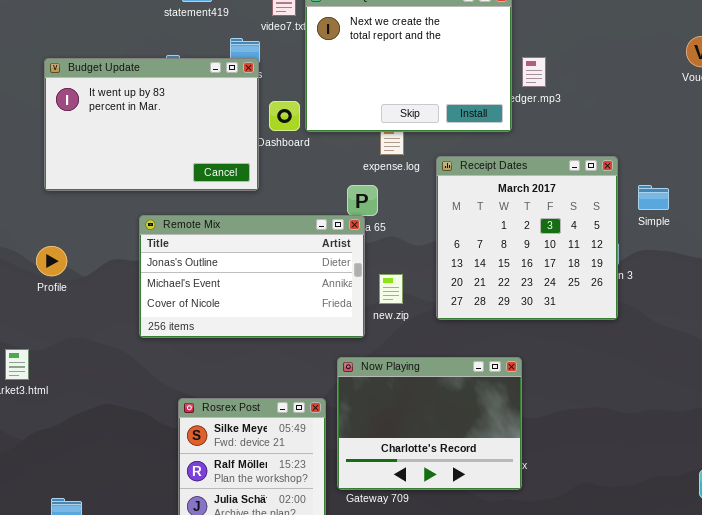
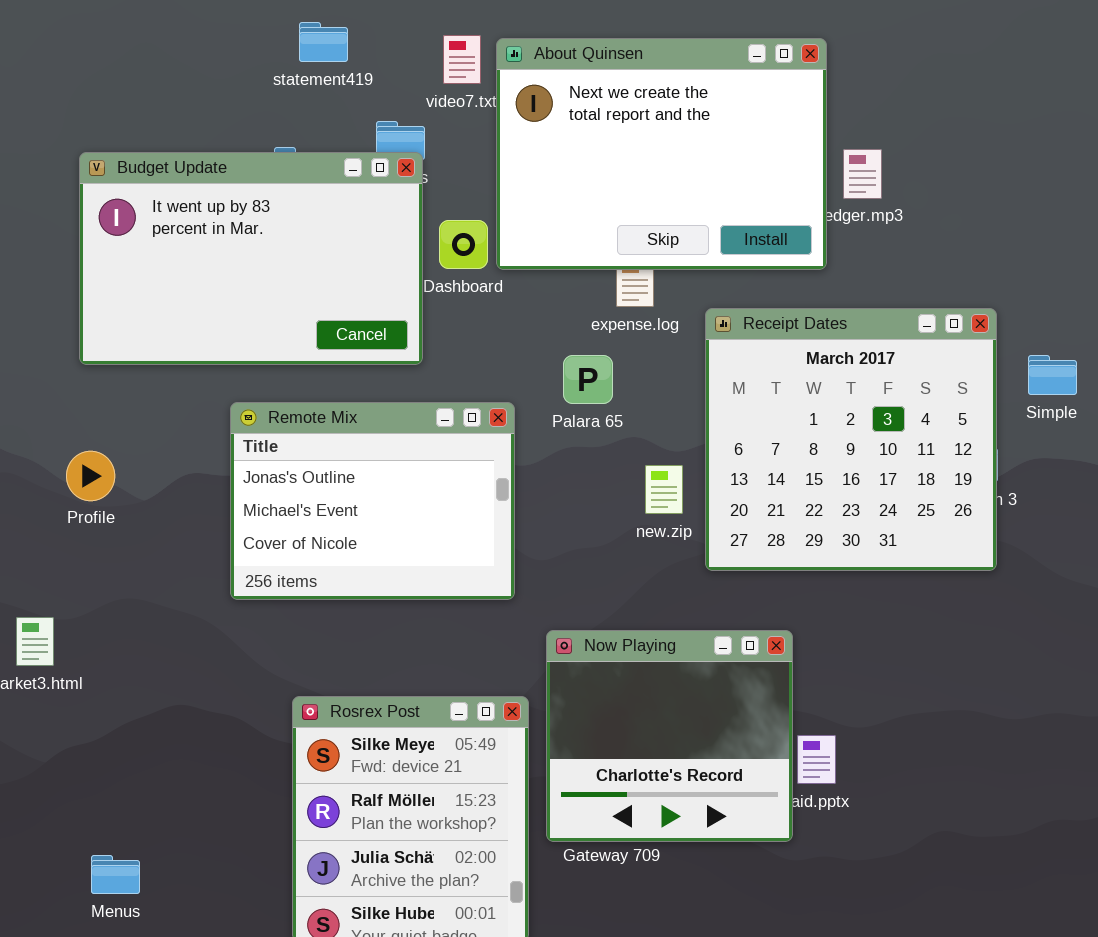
Remote Mix: [139,215,365,338] -> [230,402,515,600], resized
new.zip: [379,274,403,304] -> [645,465,683,514], moved
Now Playing: [337,357,522,490] -> [546,630,793,842], resized

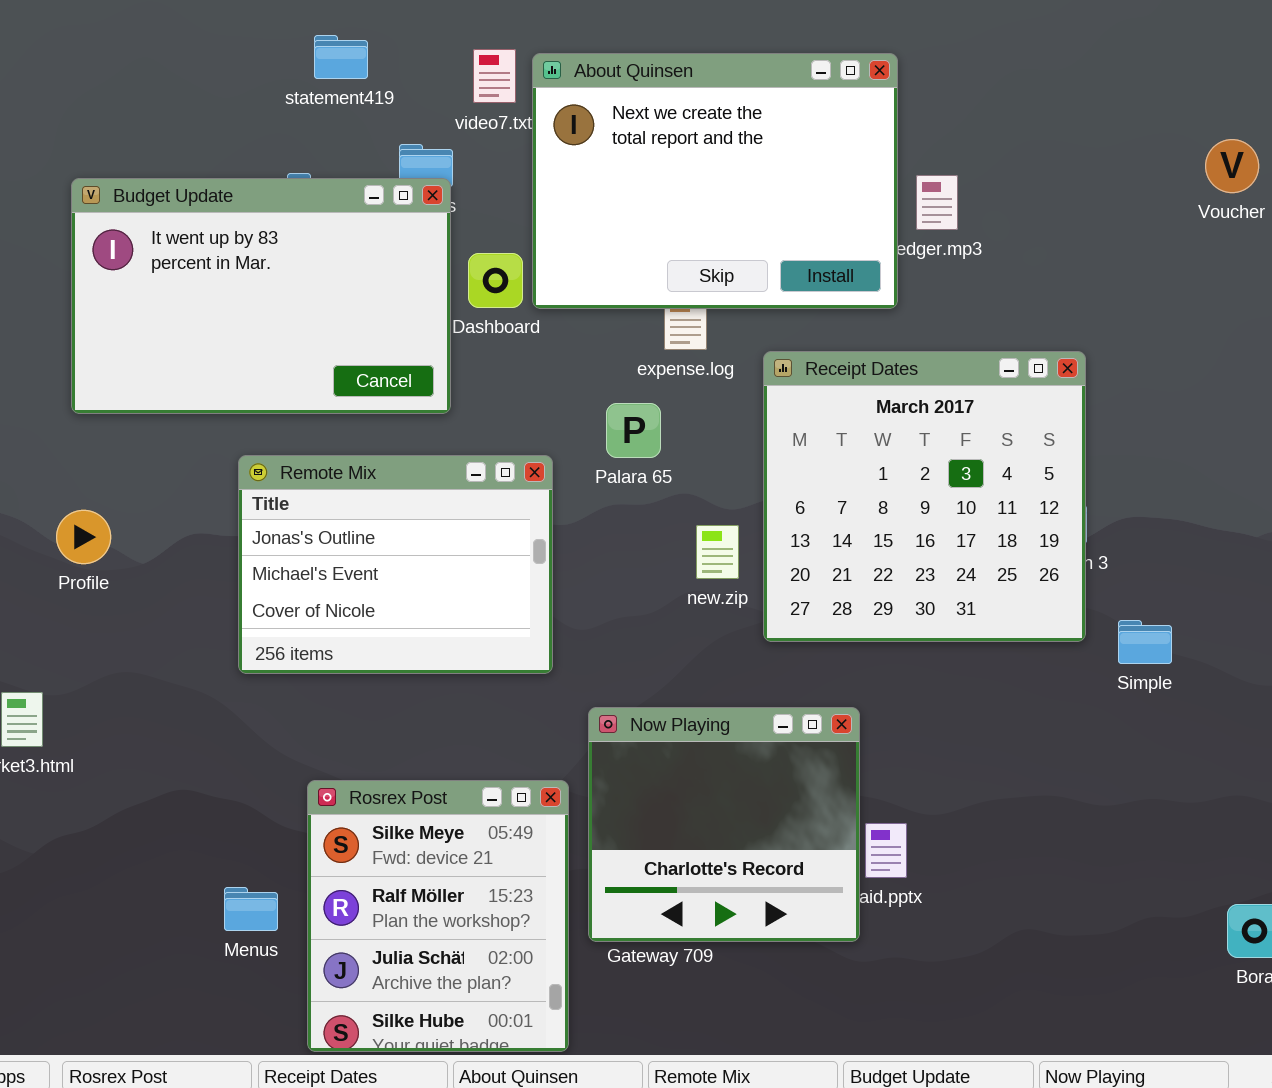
Simple: [1028,355,1077,395] -> [1118,620,1172,664], moved
Menus: [91,855,140,894] -> [224,887,278,931], moved

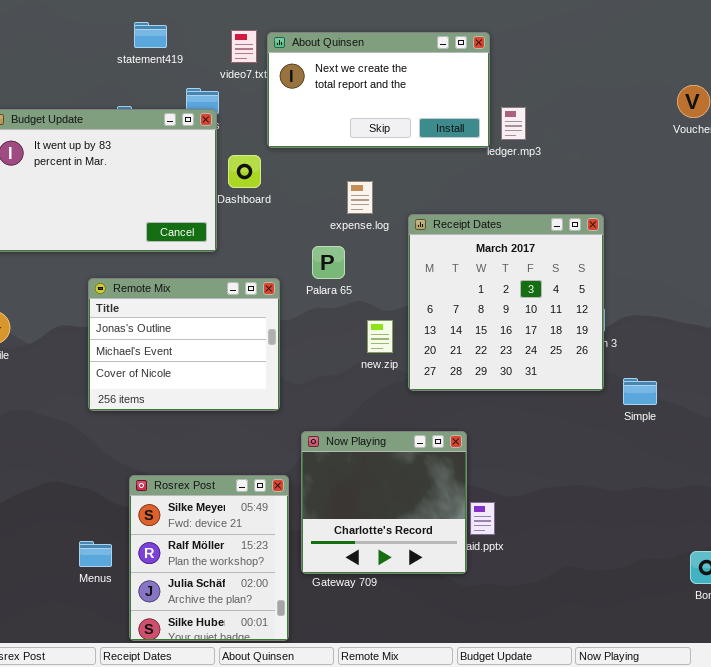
About Quinsen: [532,53,898,309] -> [267,32,490,148], resized

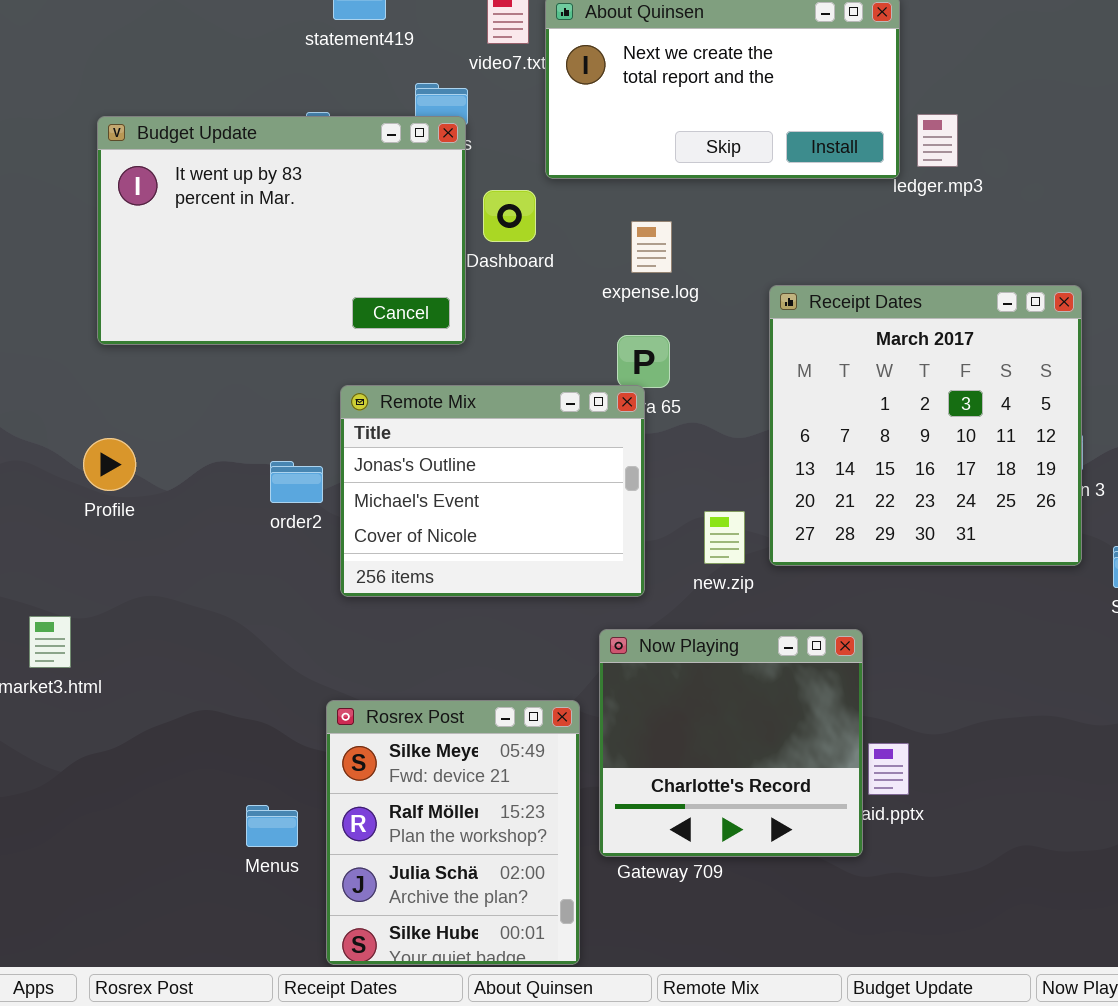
expense.log: [347,181,373,214] -> [631,221,672,273], moved
Remote Mix: [88,278,280,411] -> [340,385,645,597], moved
new.zip: [367,320,393,353] -> [704,511,745,564], moved

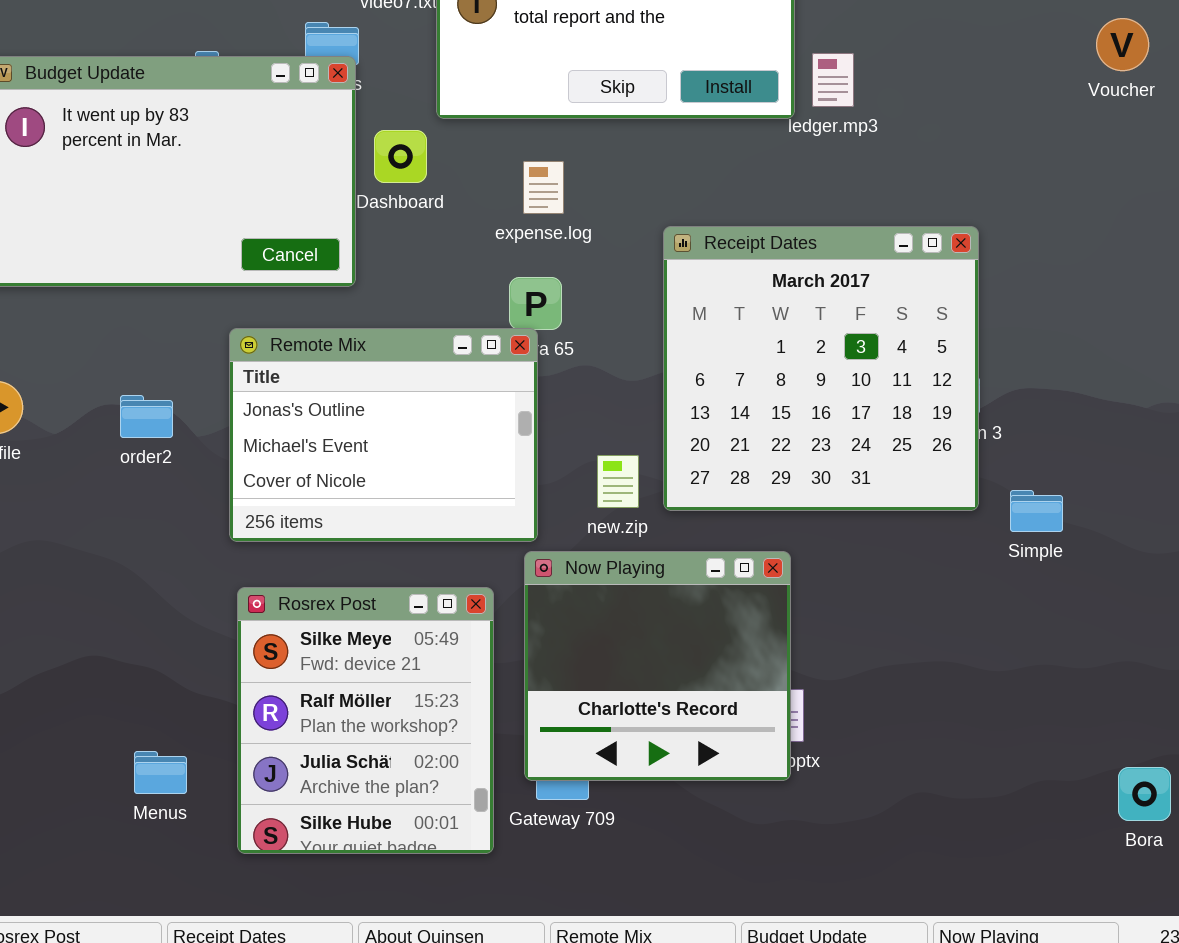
order2: [270,461,323,503] -> [120,395,173,438], moved
Now Playing: [599,629,863,857] -> [524,551,791,781], moved
Rosrex Post: [326,700,580,965] -> [237,587,494,854], moved

